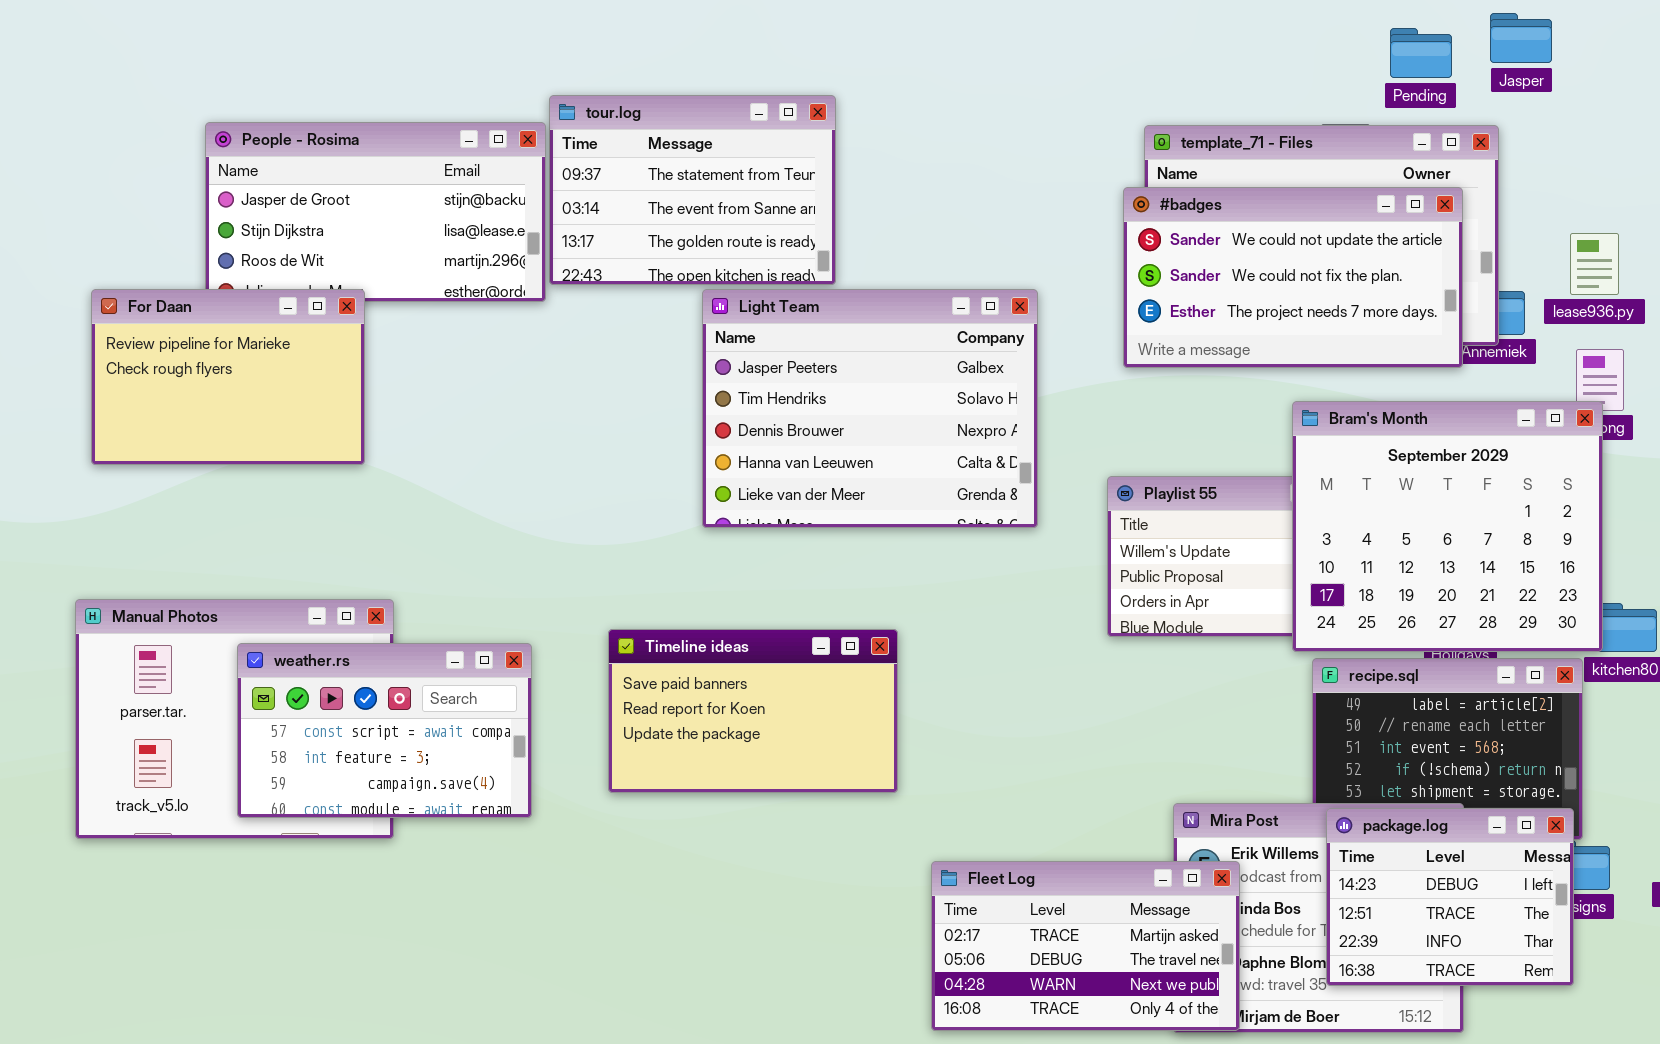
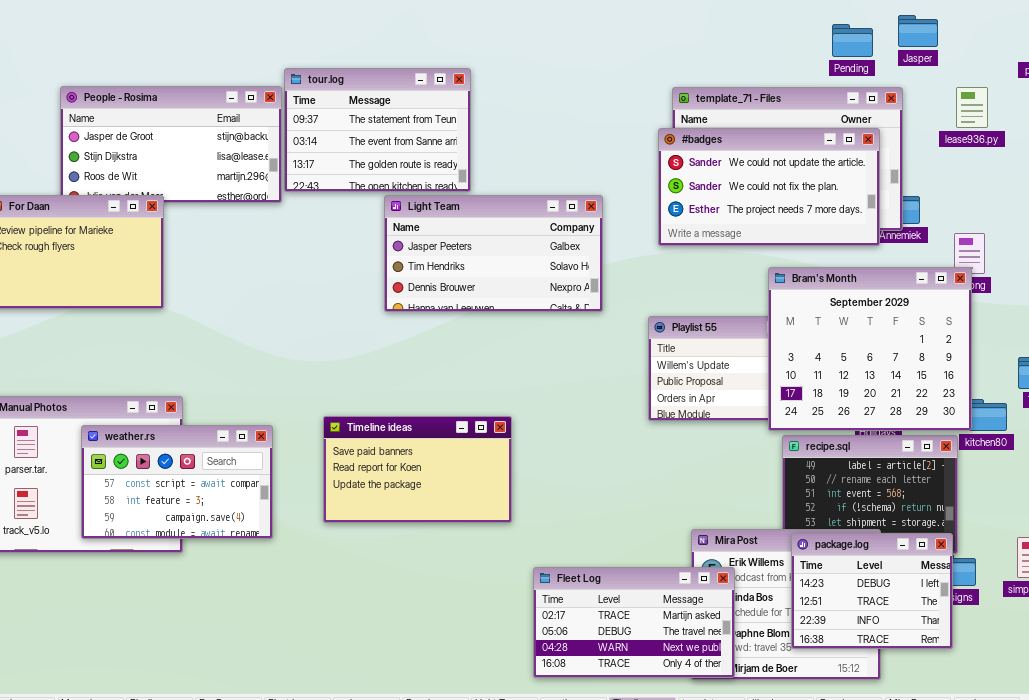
lease936.py: [1570,233,1619,295] -> [956,87,988,128], moved
Light Team: [702,289,1038,528] -> [384,195,603,312], resized

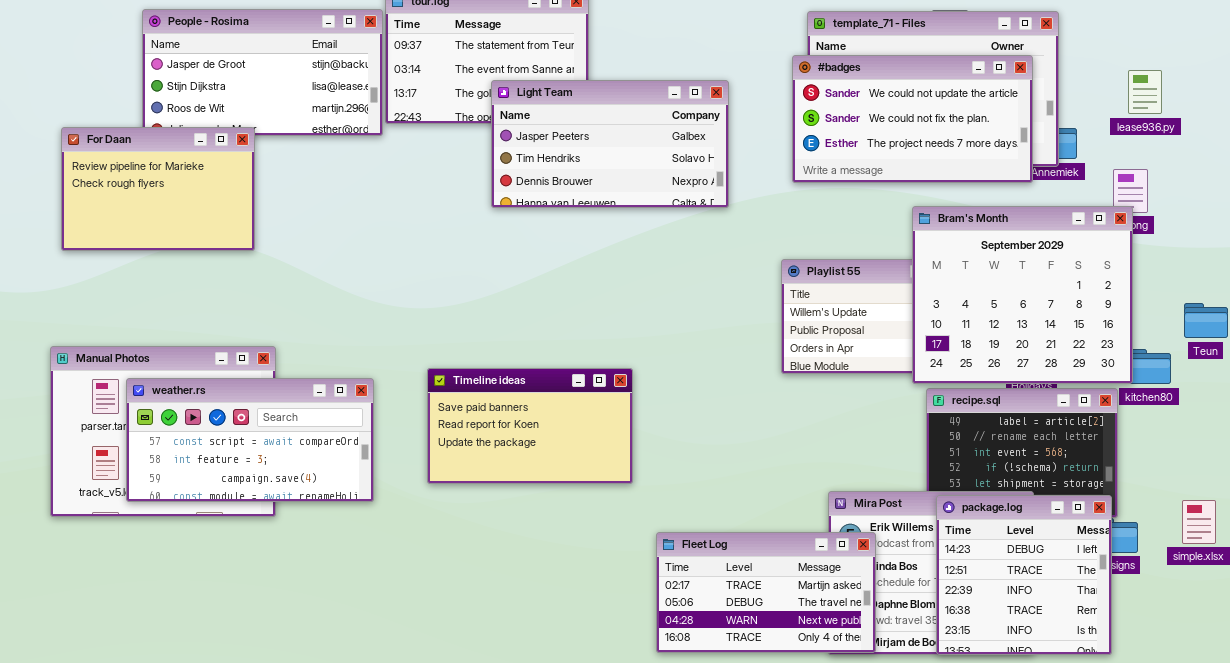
lease936.py: [956,87,988,128] -> [1128,70,1162,114], moved
Light Team: [384,195,603,312] -> [491,80,729,208], moved
weather.rs: [81,425,273,539] -> [126,378,374,502], resized
package.log: [791,533,953,649] -> [936,495,1112,655], resized

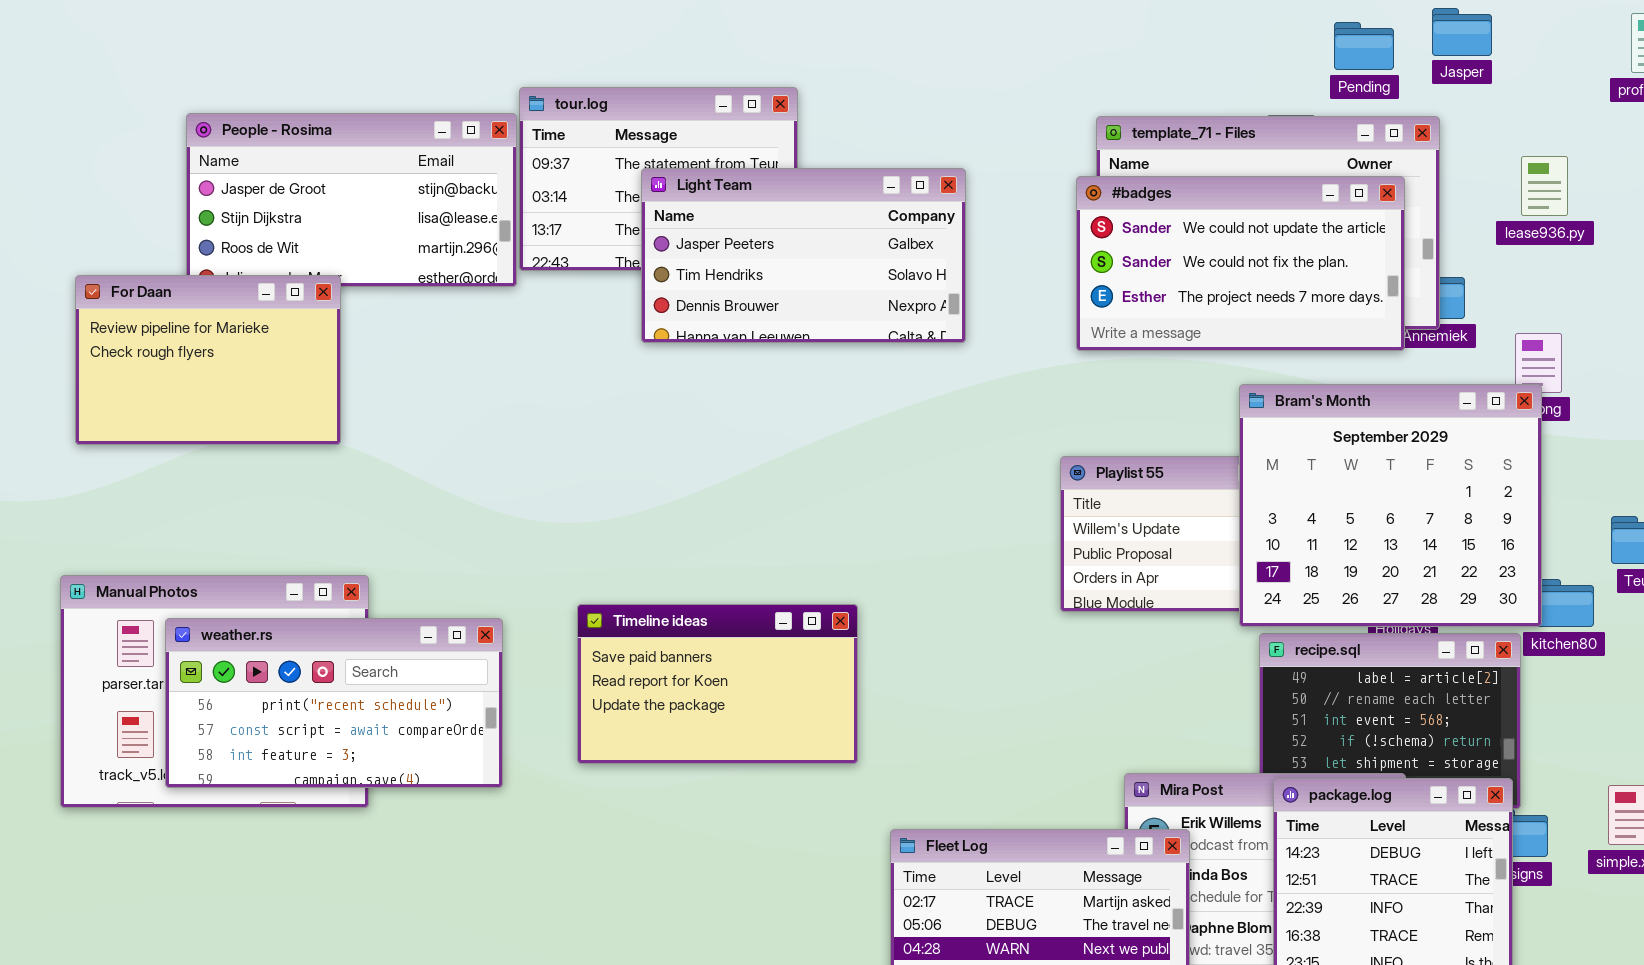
lease936.py: [1128,70,1162,114] -> [1521,156,1568,216], moved
Light Team: [491,80,729,208] -> [641,168,966,343], moved
weather.rs: [126,378,374,502] -> [165,618,503,788], scrolled up 1 row

